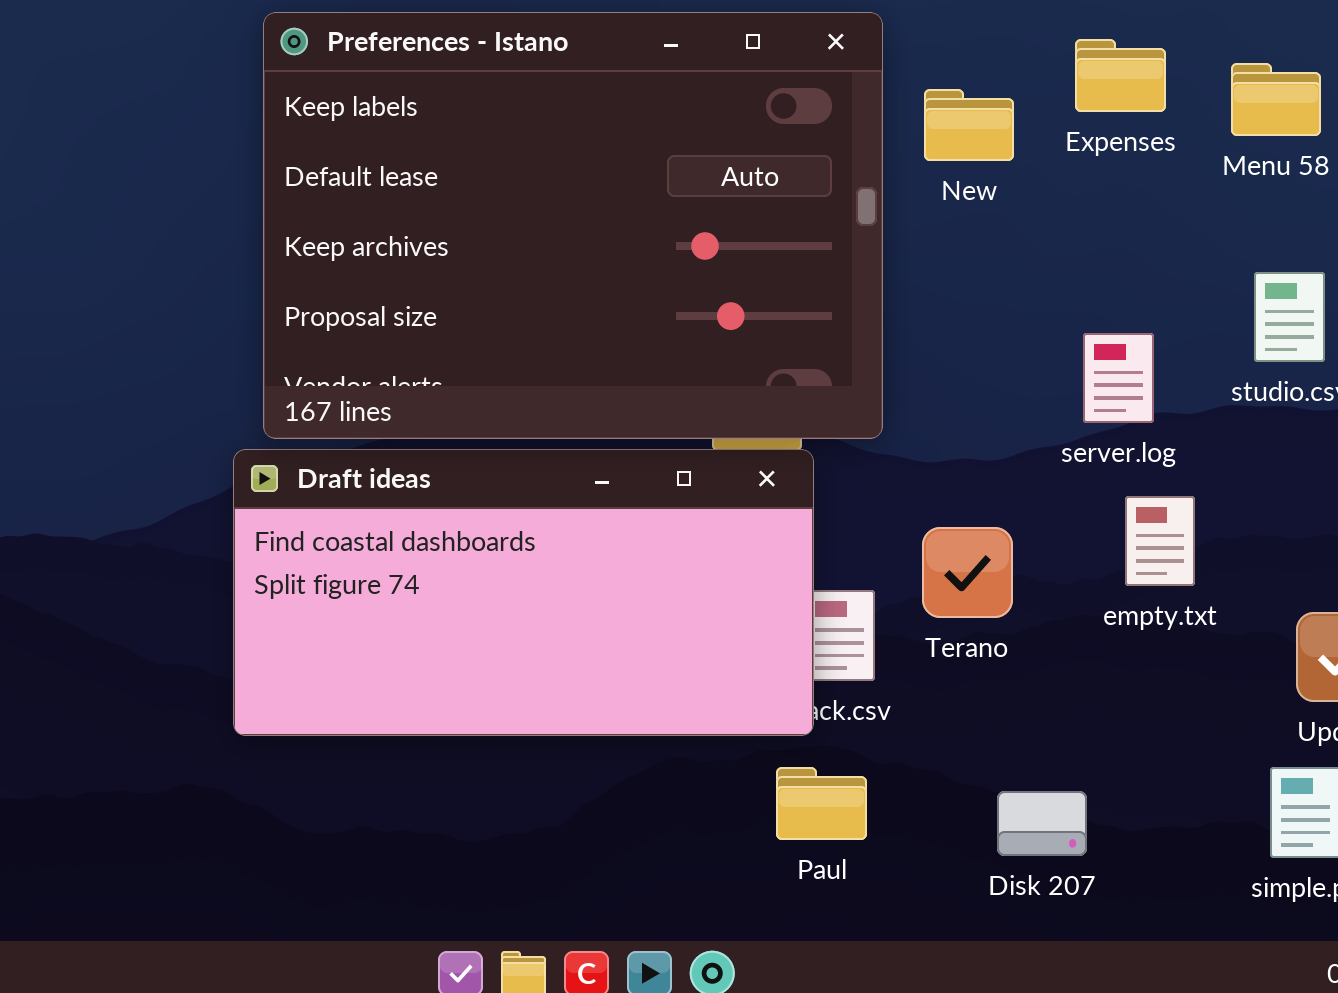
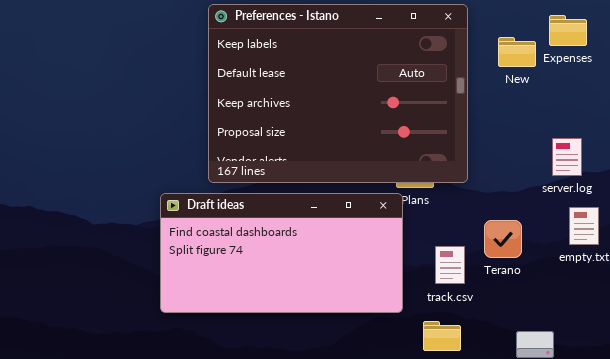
New: [924,89,1014,161] -> [498,37,536,67], moved
Draft ideas: [233,449,814,736] -> [160,193,403,313], moved

